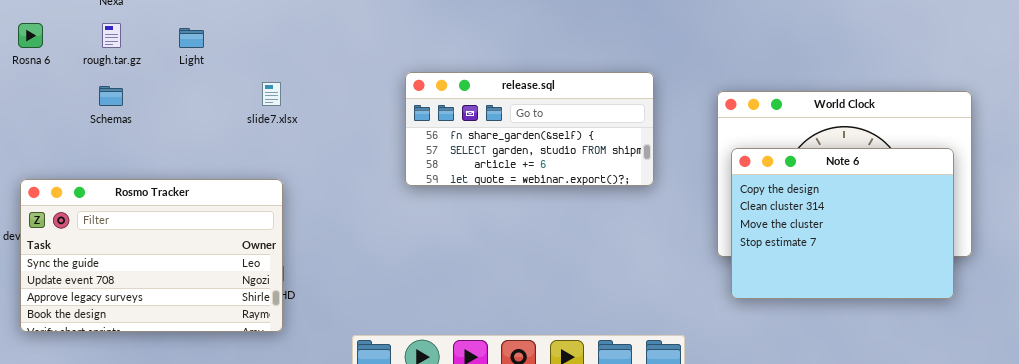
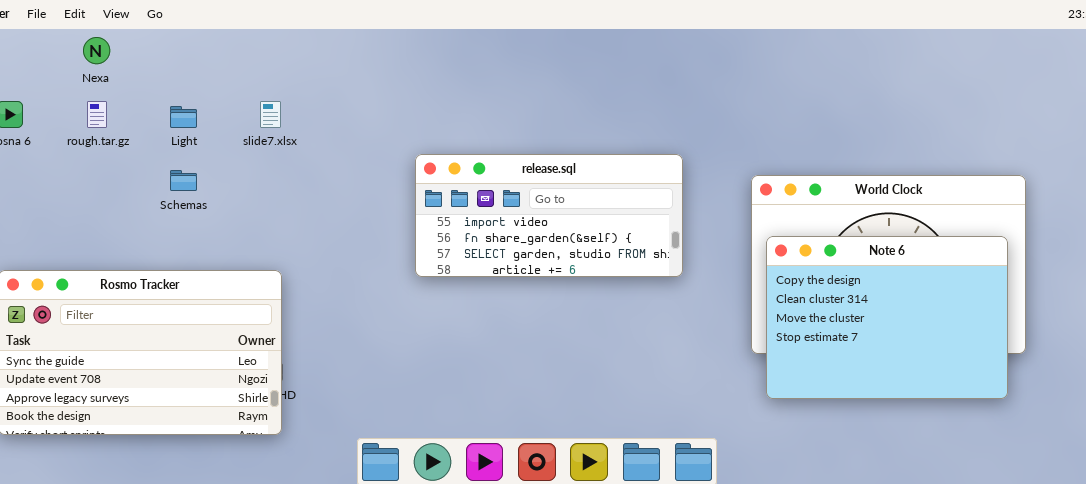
release.sql: [405,72,654,186] -> [415,154,683,277], scrolled up 1 row
slide7.xlsx: [262,82,281,106] -> [260,101,281,128], moved
Schemas: [99,86,123,106] -> [170,170,197,191], moved

